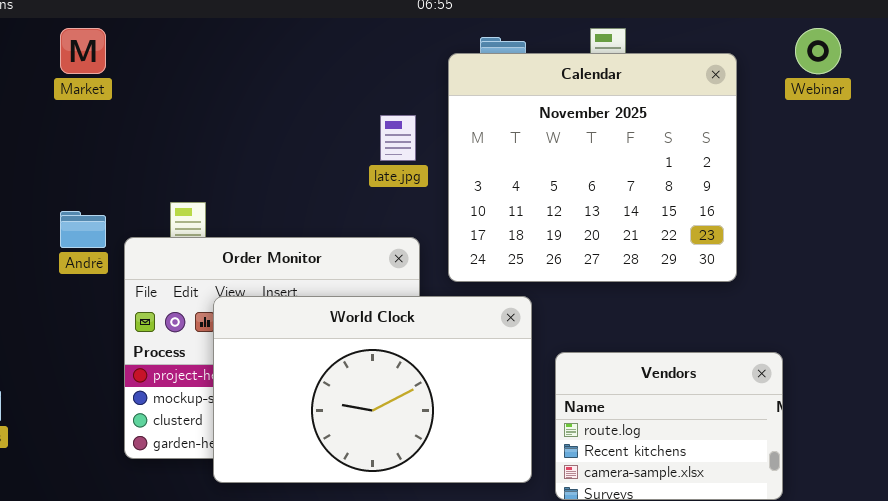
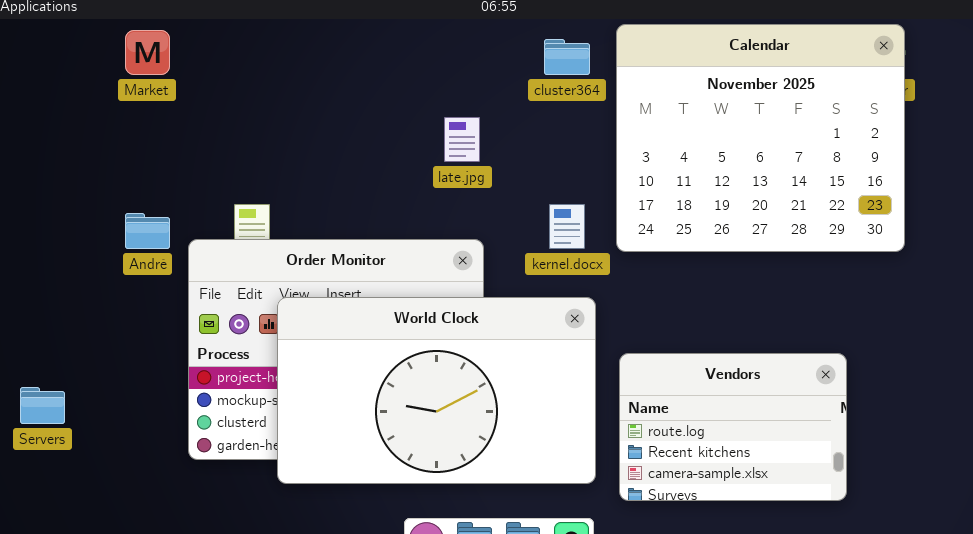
Calendar: [448,53,737,282] -> [616,24,905,252], moved

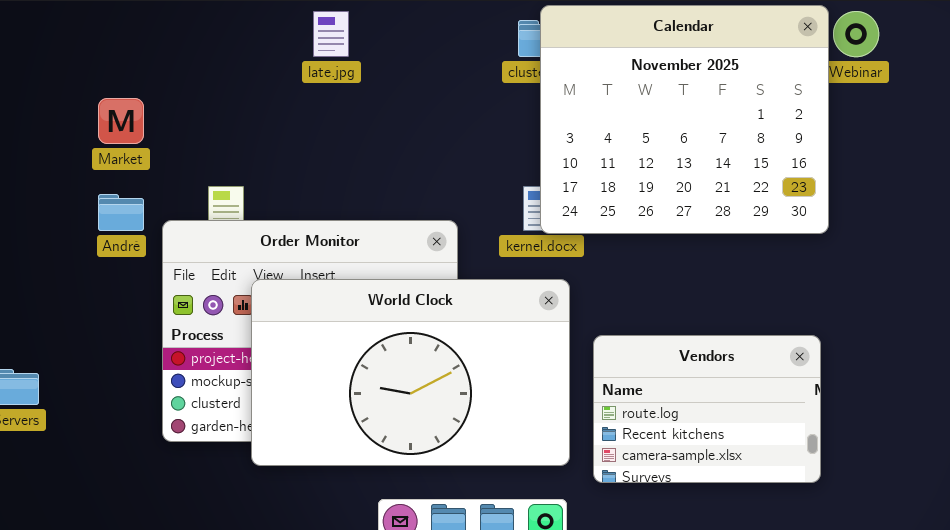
Calendar: [616,24,905,252] -> [540,5,829,234], moved
Market: [125,30,170,75] -> [98,98,144,144], moved
late.jpg: [444,117,480,162] -> [313,11,349,57], moved

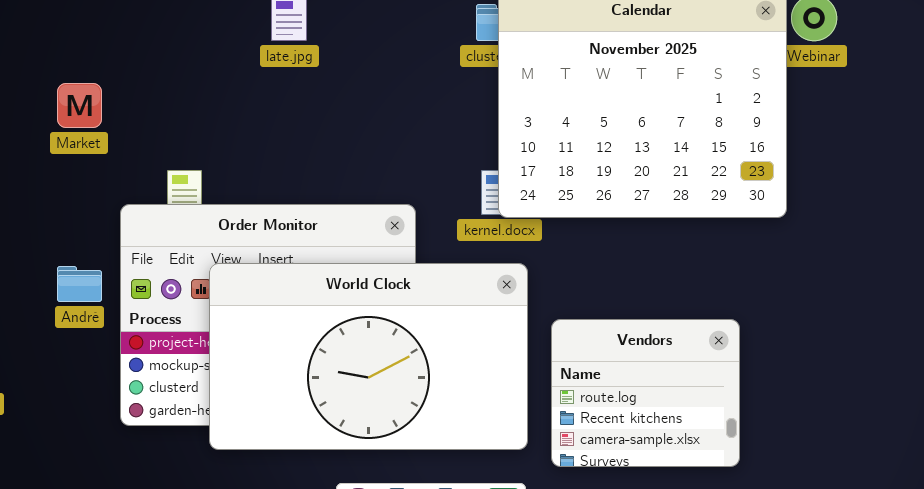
André: [98,194,144,231] -> [57,266,102,302], moved
Vendors: [593,335,821,483] -> [551,319,740,467], resized

